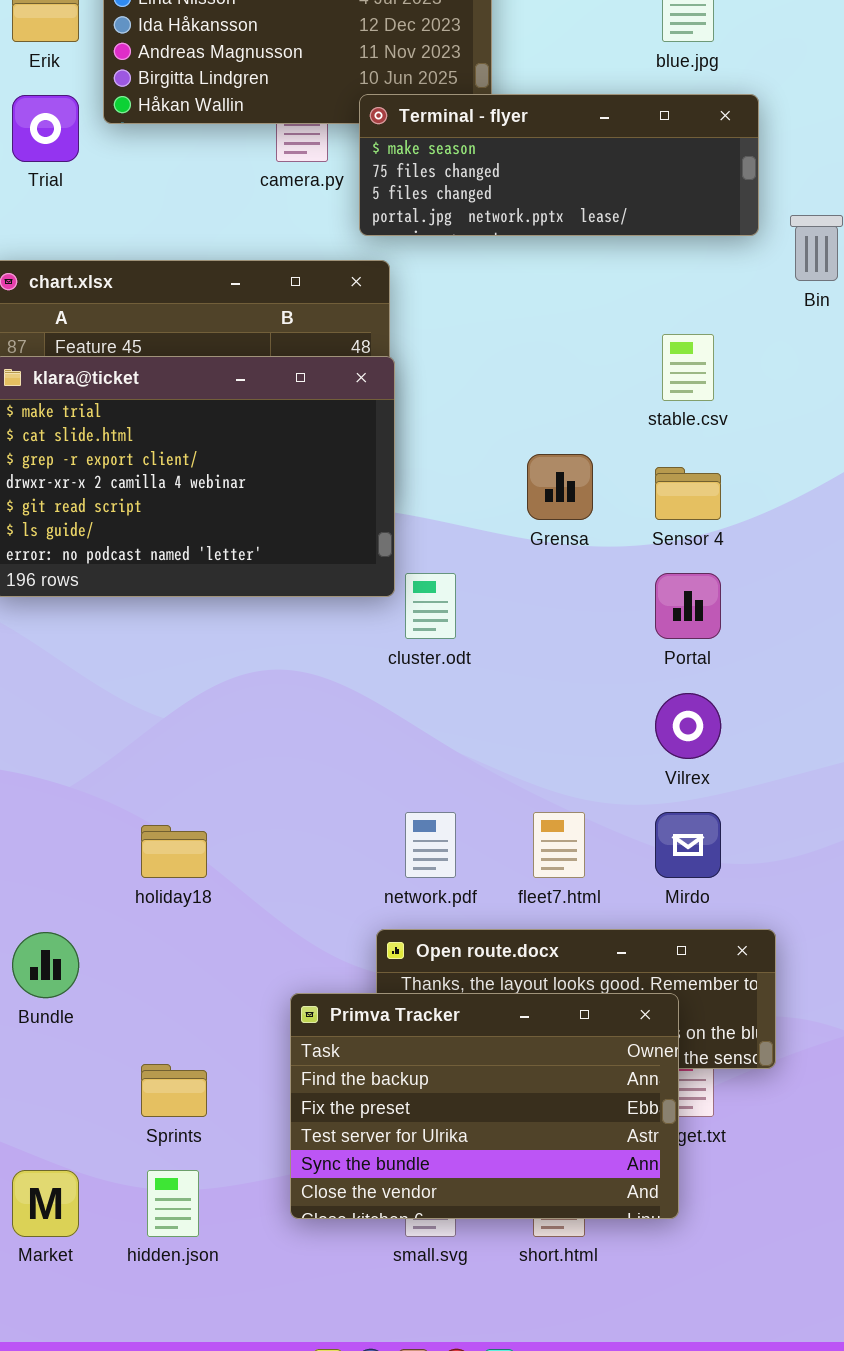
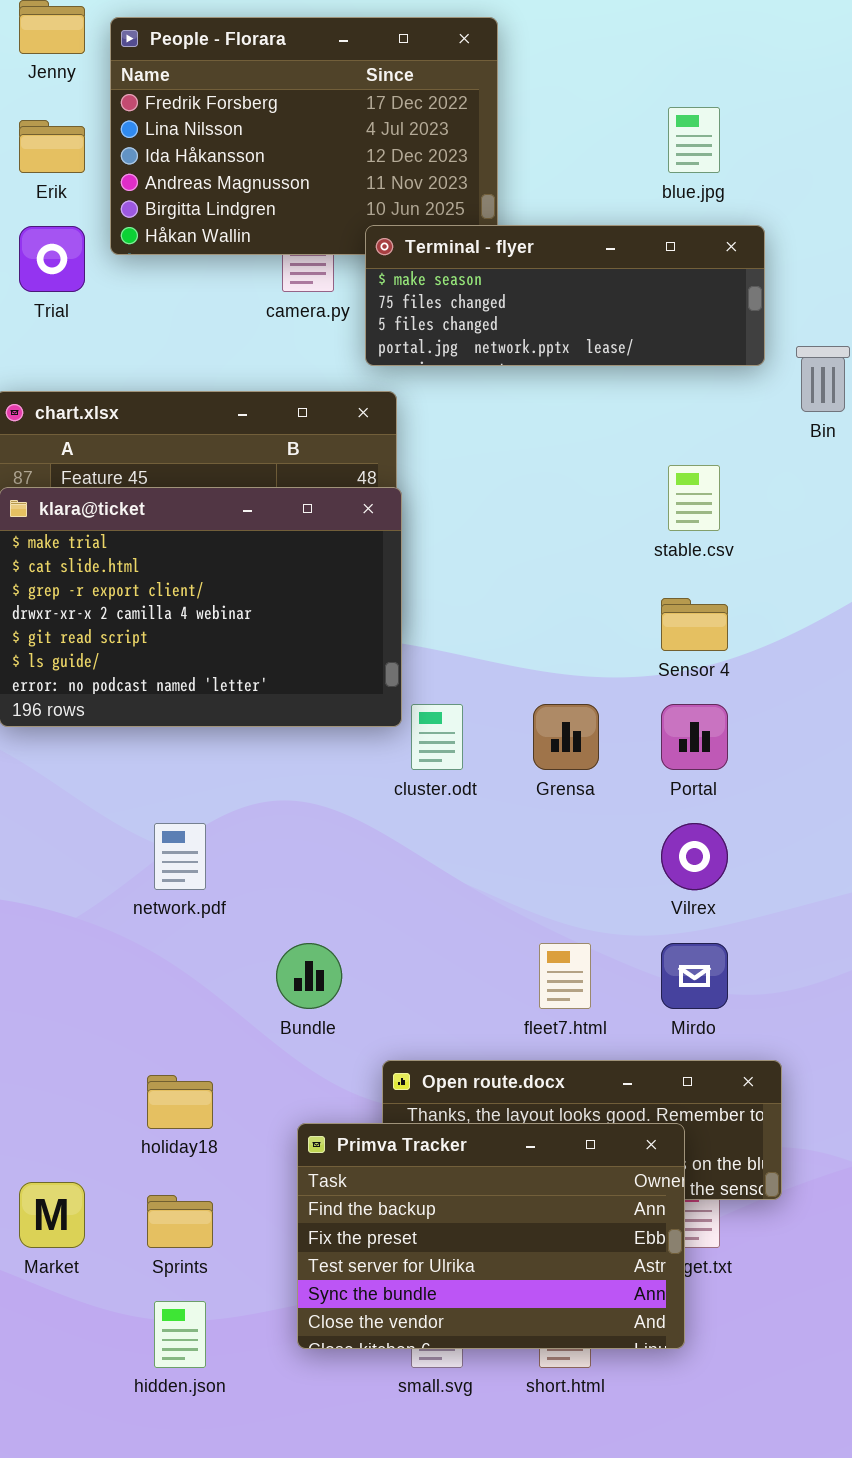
Grensa: [527,454,593,520] -> [533,704,599,770], moved
network.pdf: [405,812,456,878] -> [154,823,206,890], moved
holiday18: [141,825,207,878] -> [147,1075,213,1129], moved
Bundle: [12,932,79,998] -> [276,943,342,1009], moved
Market: [12,1170,79,1237] -> [19,1182,85,1248], moved

